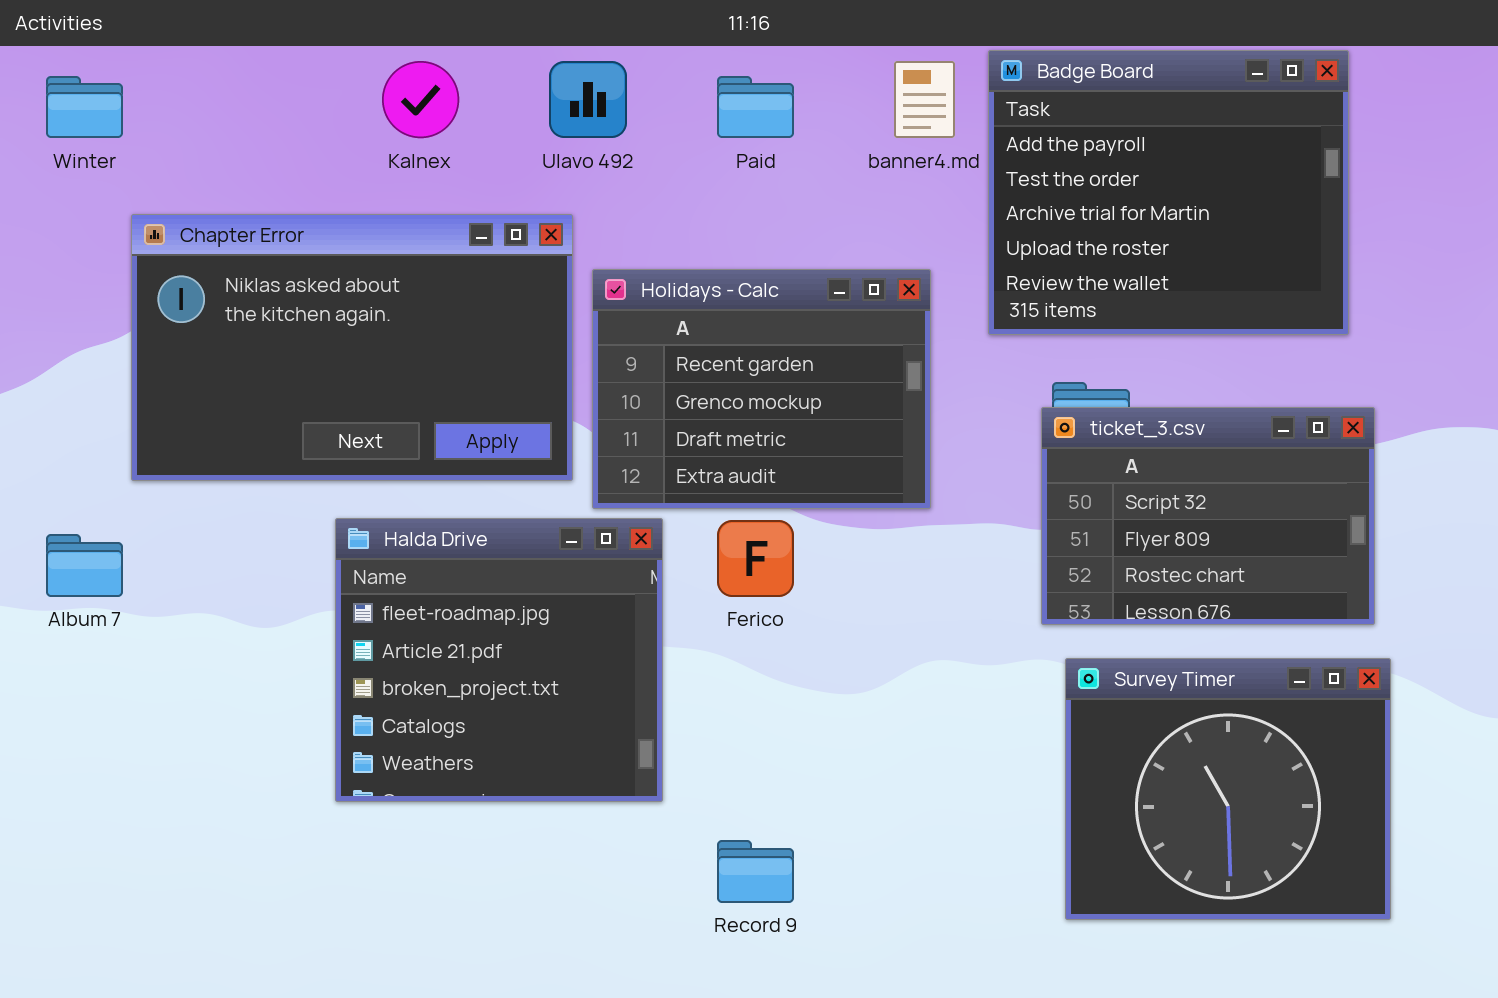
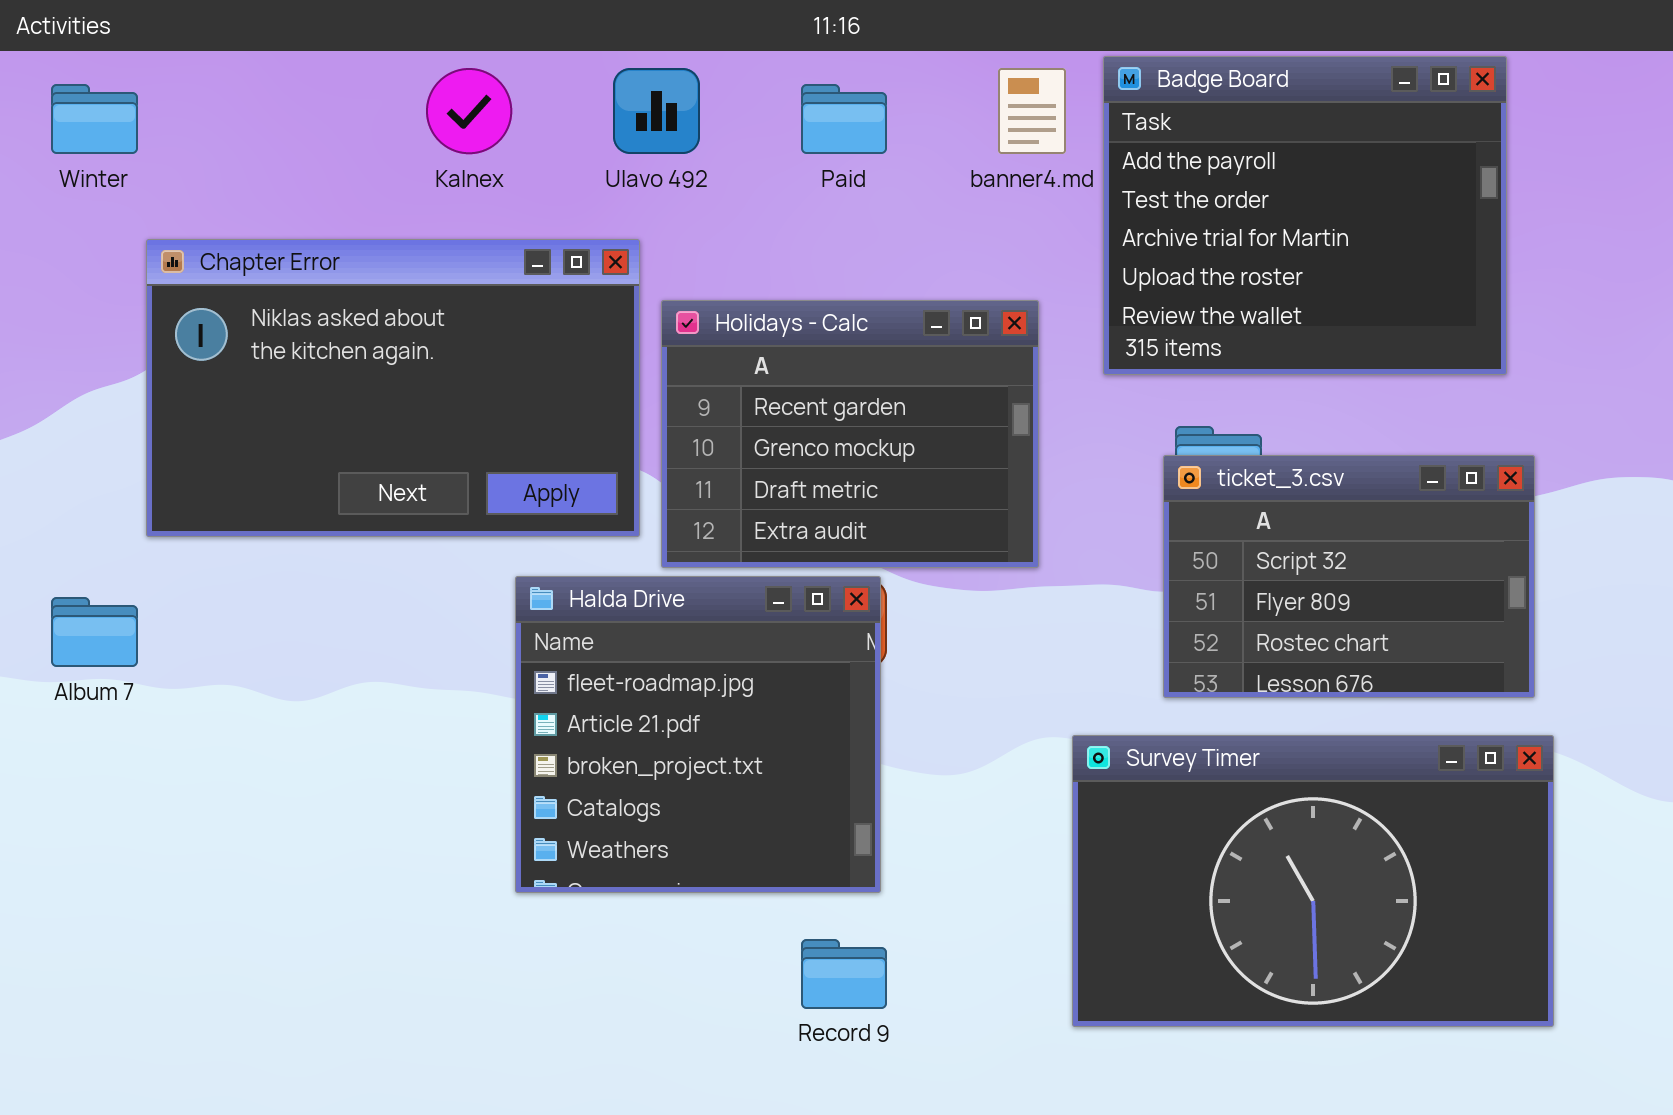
Halda Drive: [335,518,663,802] -> [515,576,881,893], moved
Survey Timer: [1065,658,1391,920] -> [1072,735,1554,1027], resized

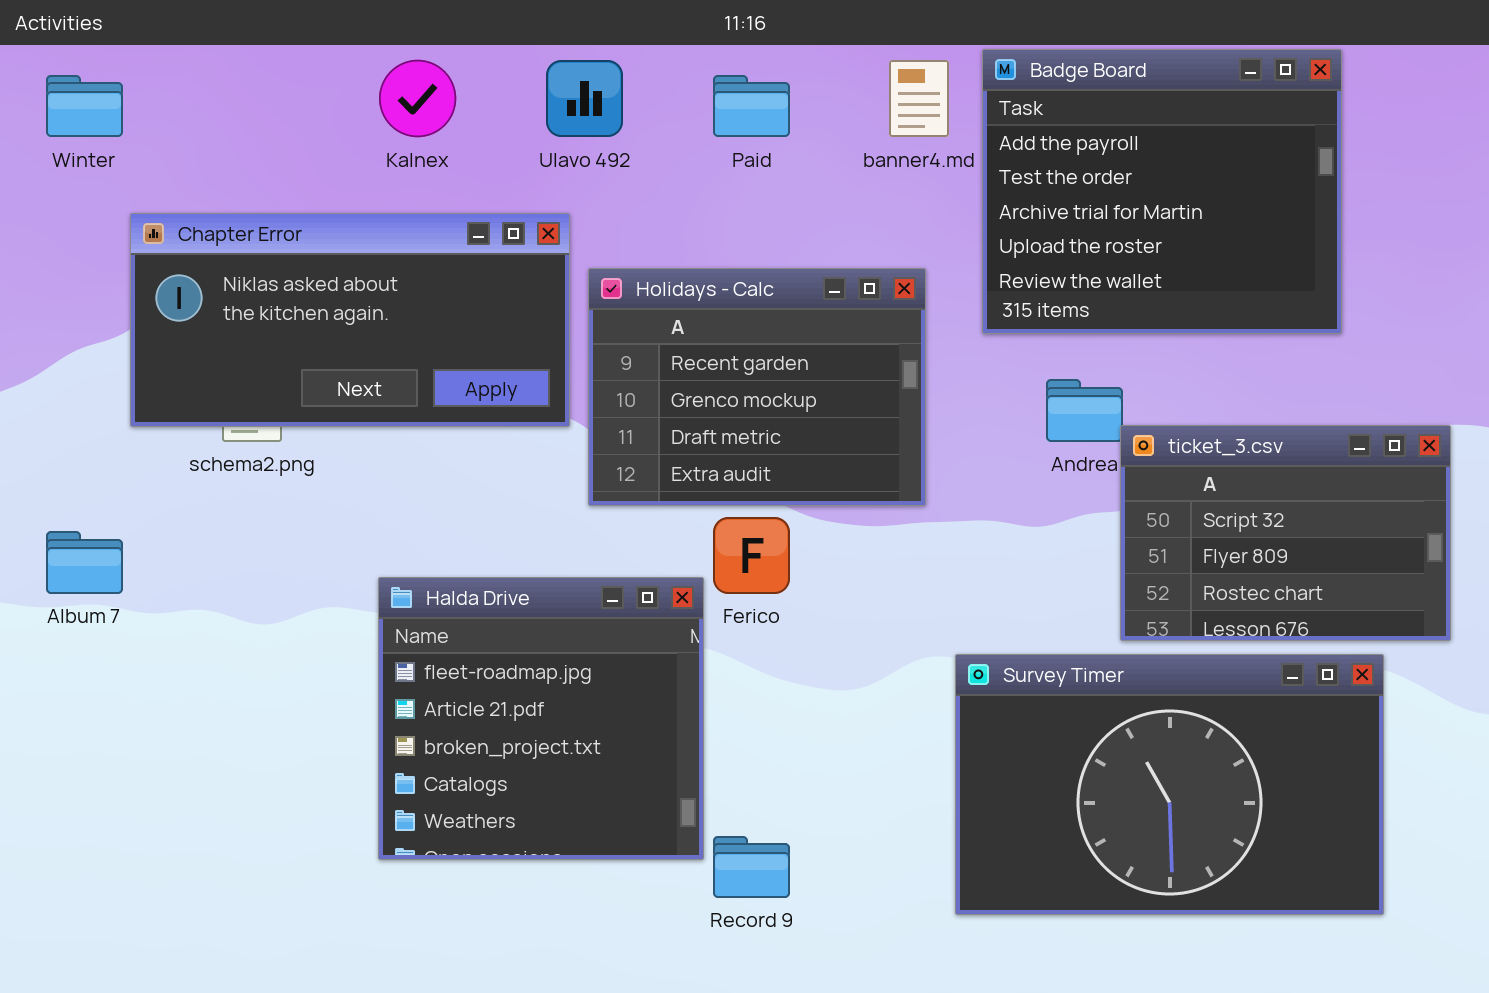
Chapter Error: [146,239,640,537] -> [130,213,570,427], resized
ticket_3.csv: [1163,455,1535,698] -> [1120,425,1451,641], moved
Halda Drive: [515,576,881,893] -> [378,577,704,860], moved

